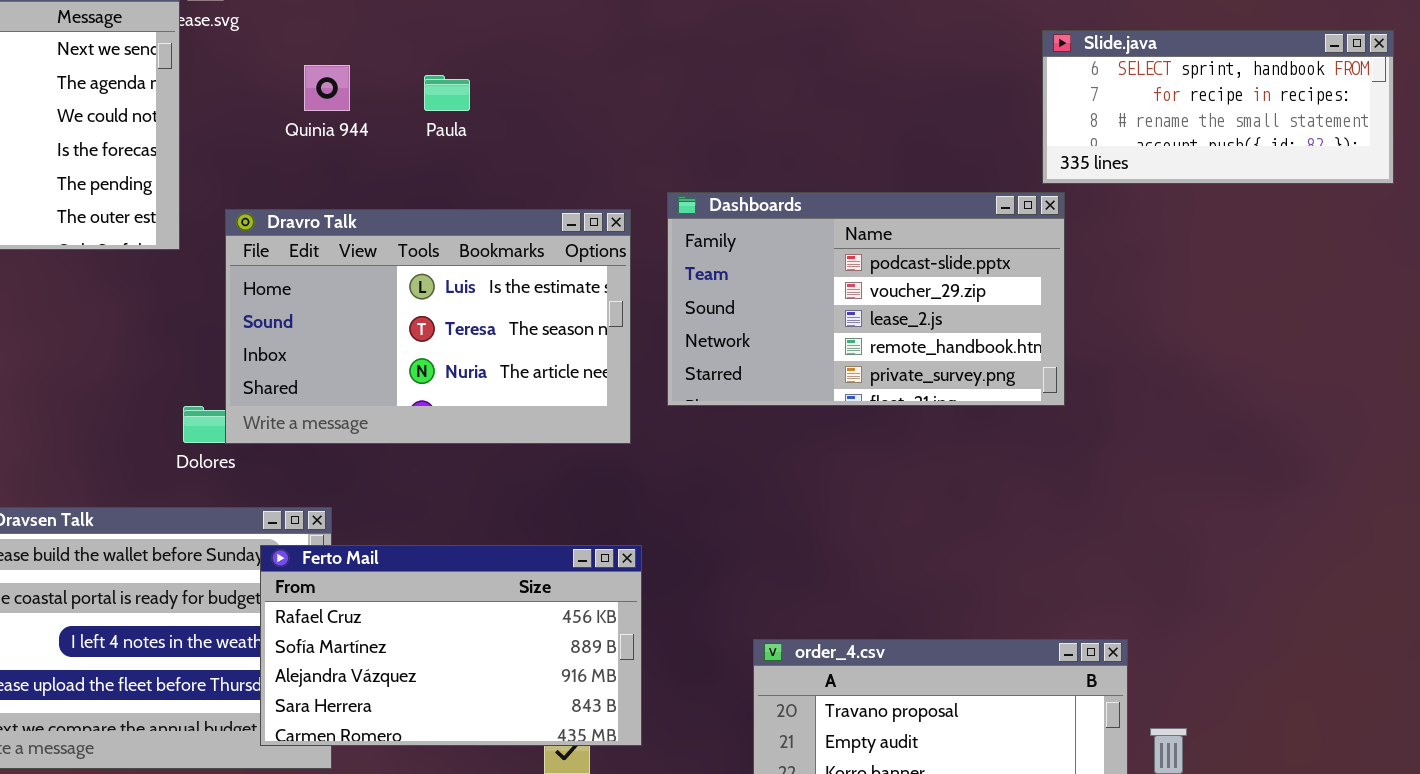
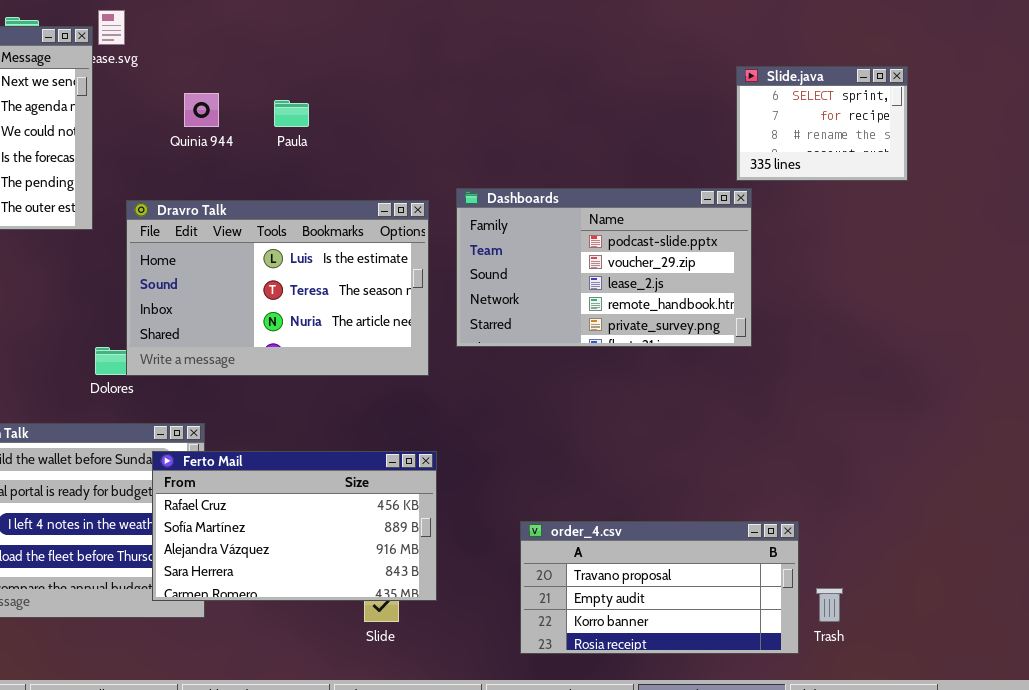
Slide.java: [1042,30,1394,184] -> [736,66,908,181], resized

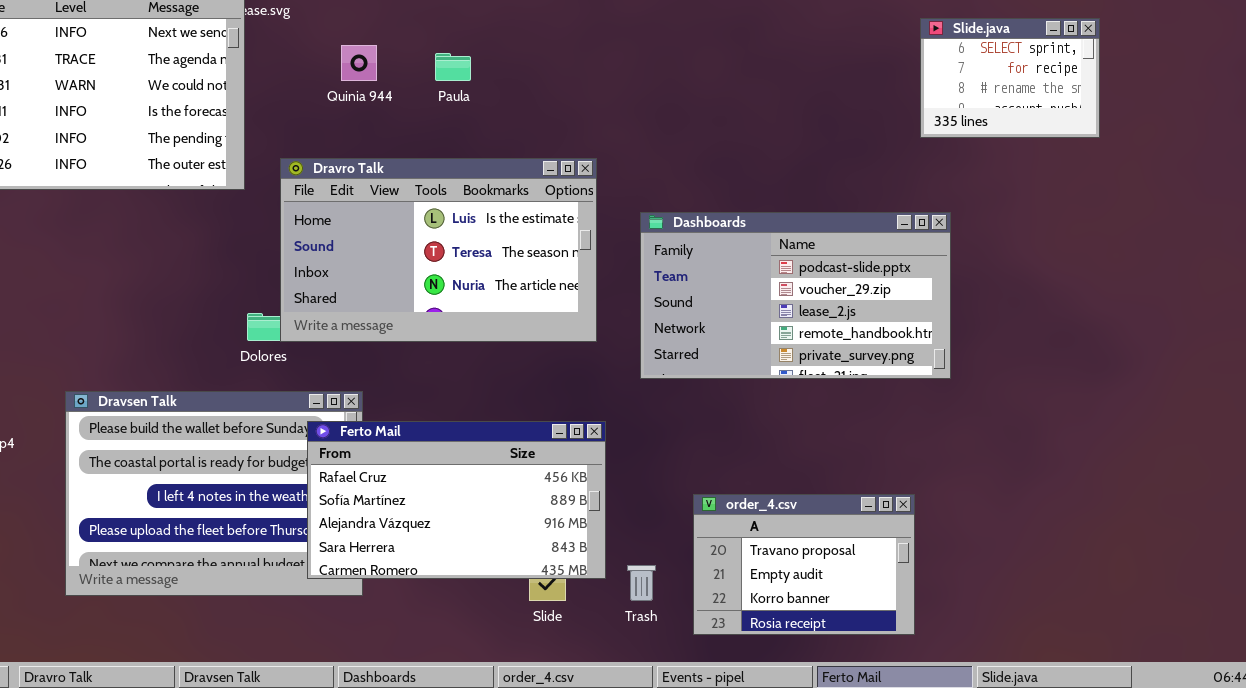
Dashboards: [456,188,752,347] -> [640,212,951,379], moved
order_4.csv: [520,521,799,654] -> [693,494,915,635], resized
Trash: [816,588,843,622] -> [627,565,656,601], moved

